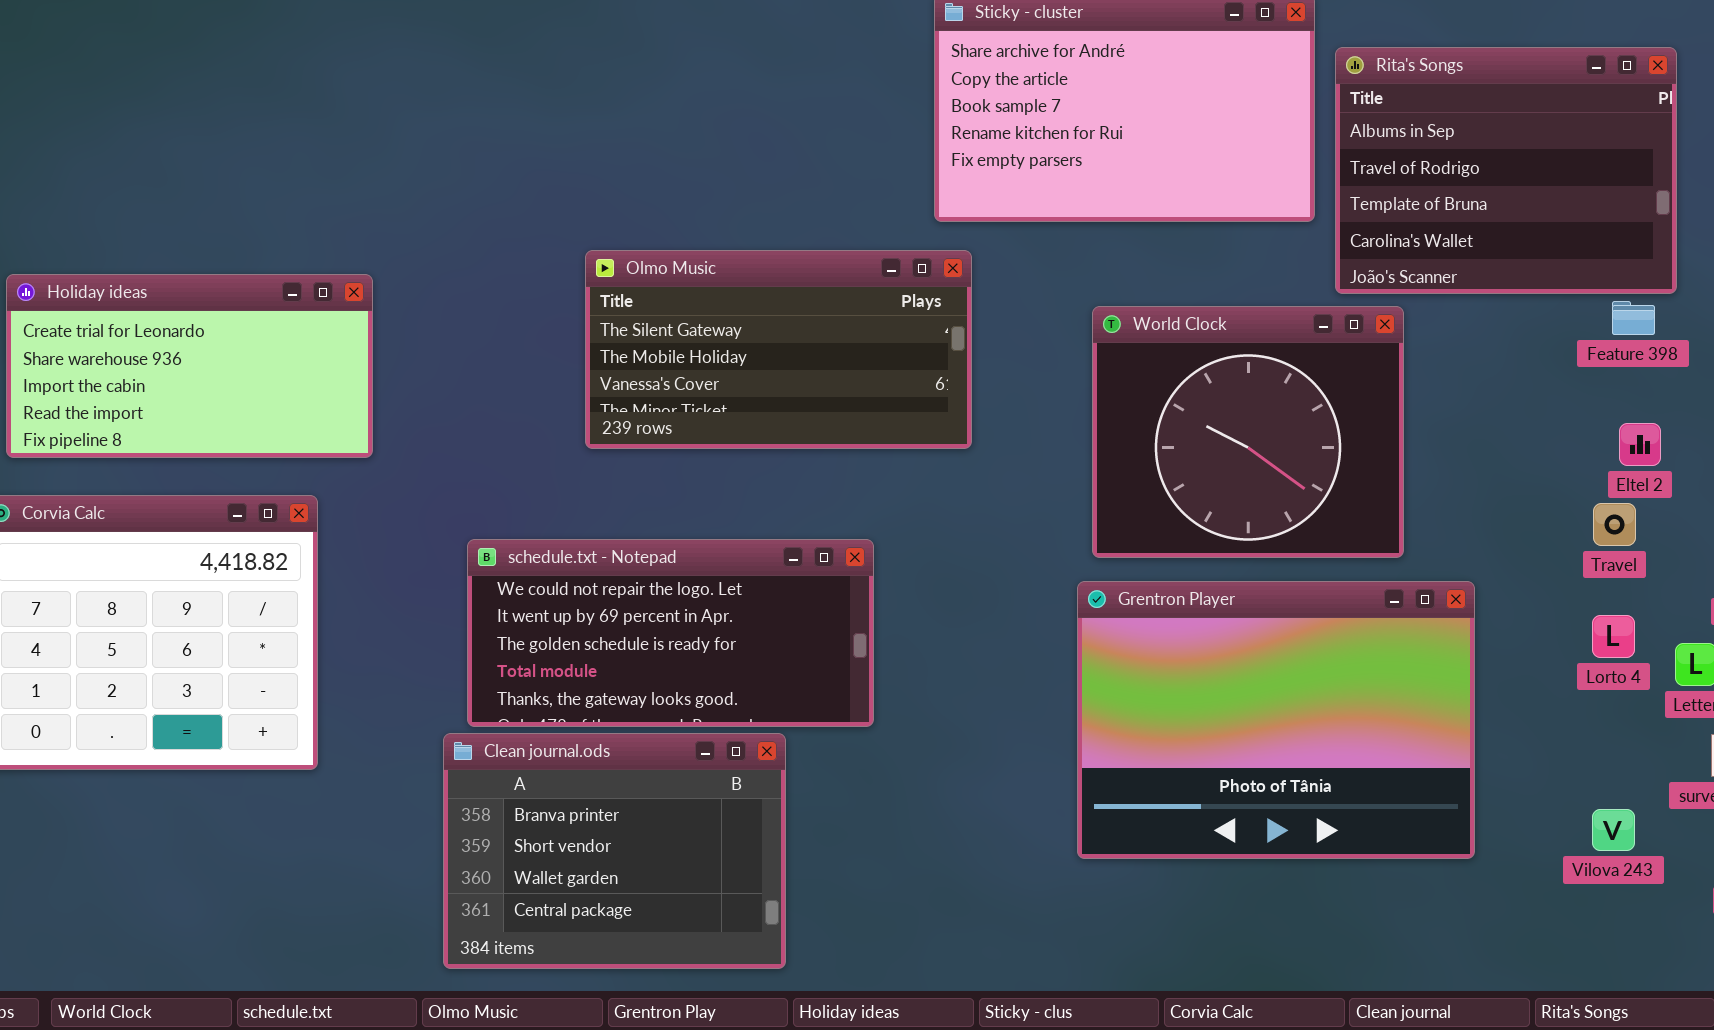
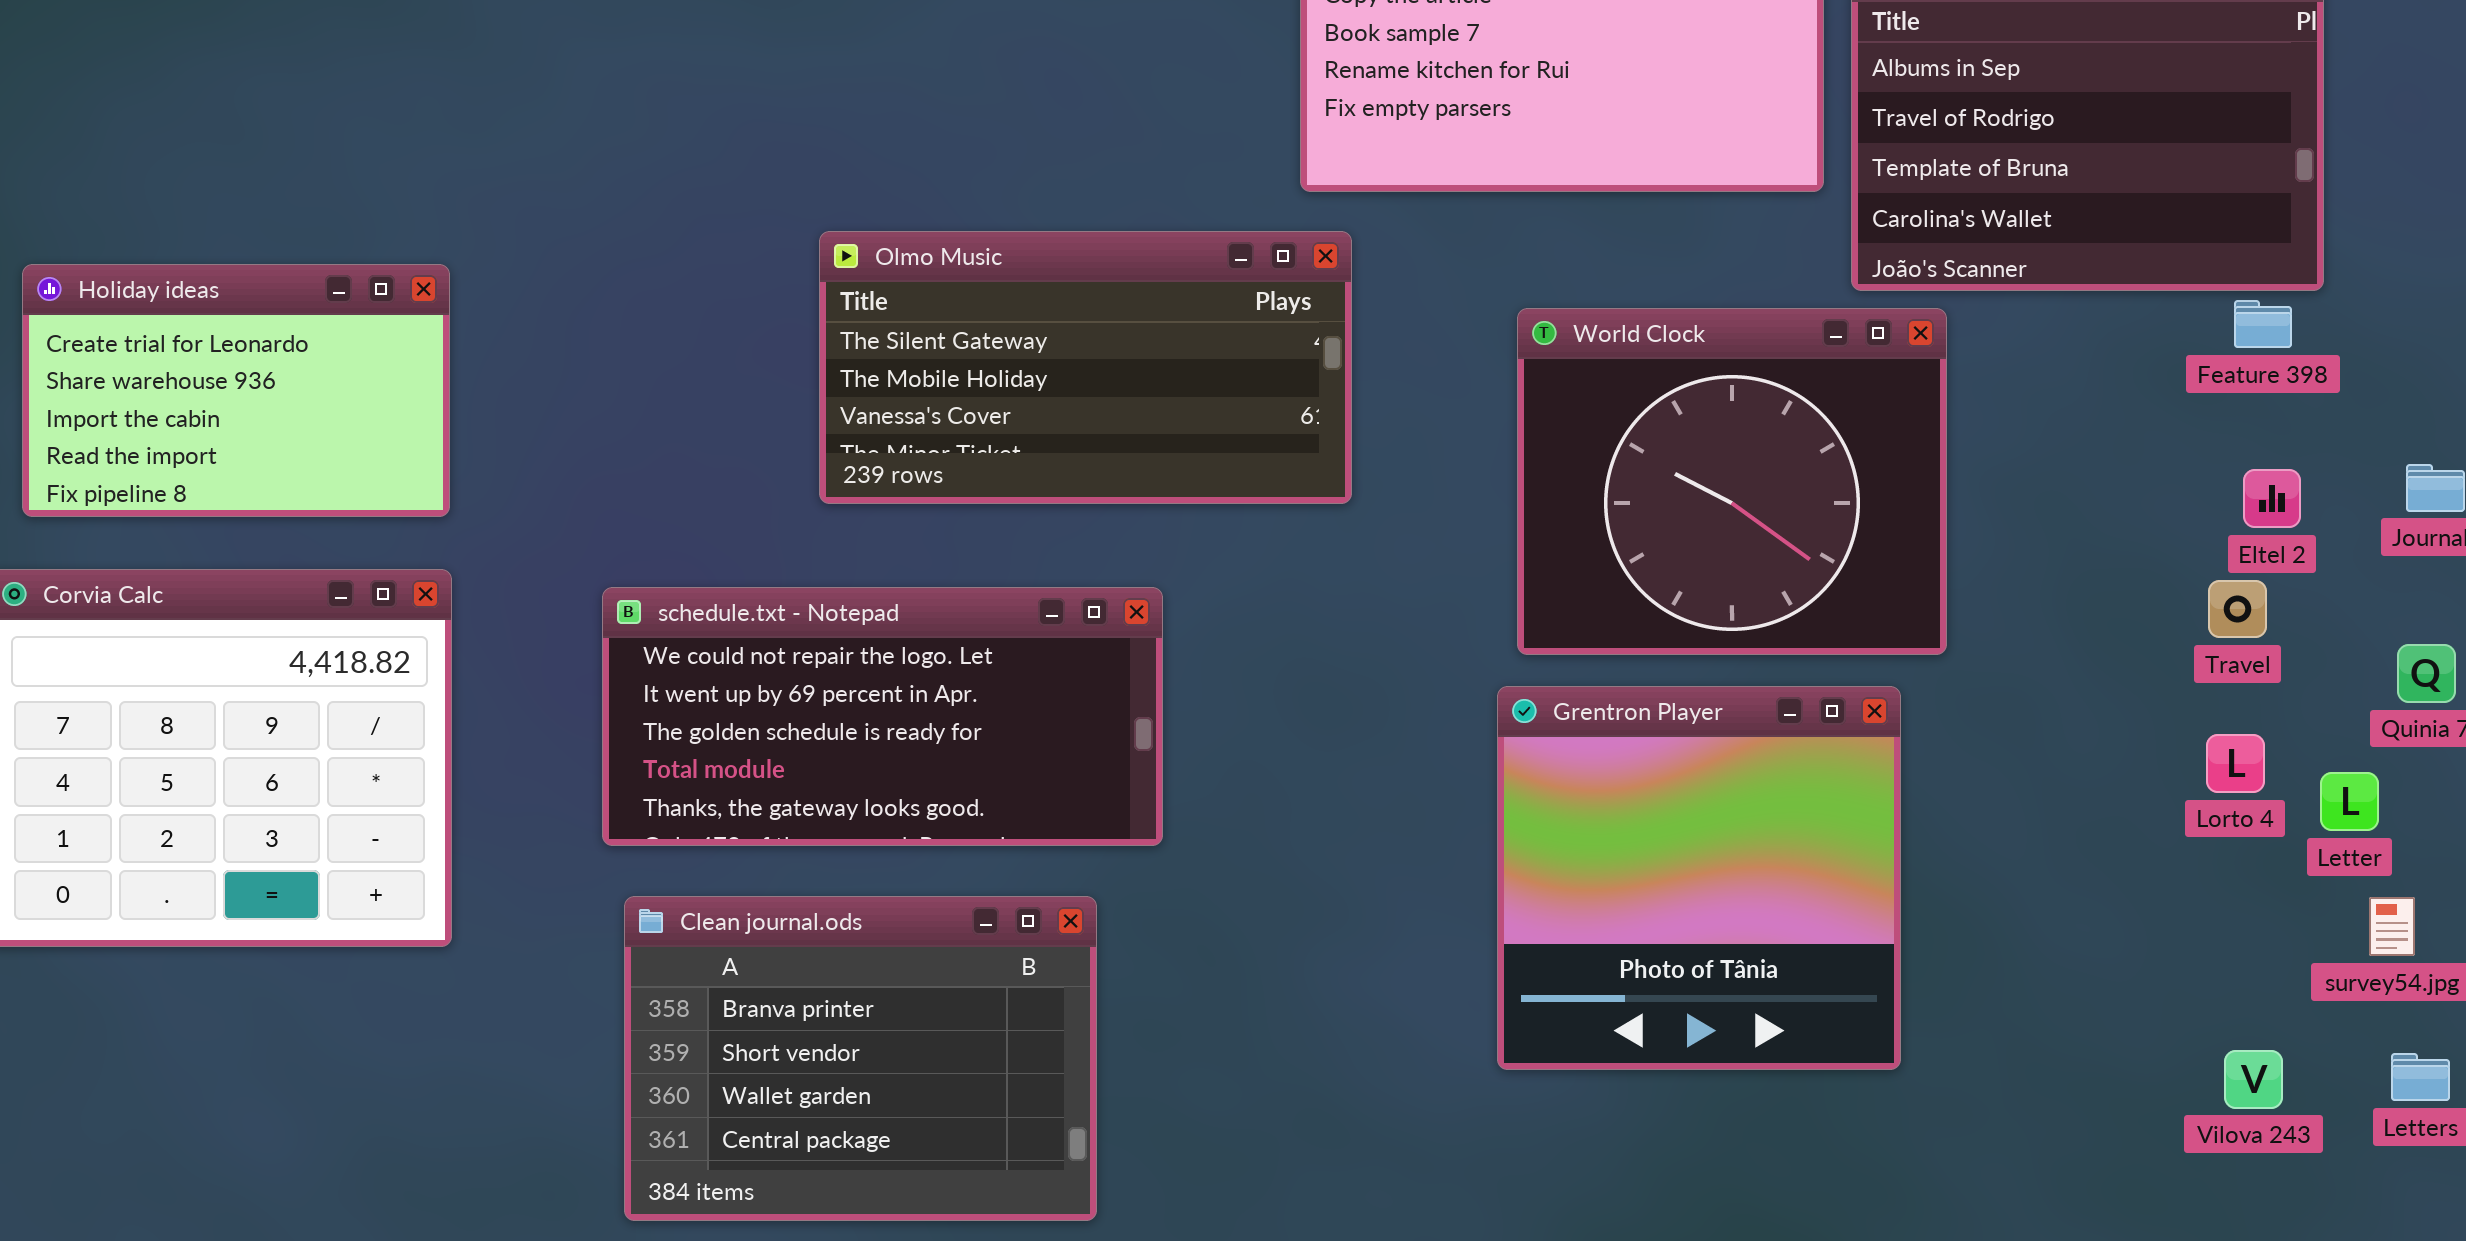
Holiday ideas: [6,274,373,458] -> [22,264,450,517], resized
schedule.txt - Notepad: [467,539,874,727] -> [602,587,1163,846], moved
Grentron Player: [1077,581,1475,859] -> [1497,686,1901,1070], resized
Vilova 243: [1592,809,1635,851] -> [2224,1050,2283,1109], moved

